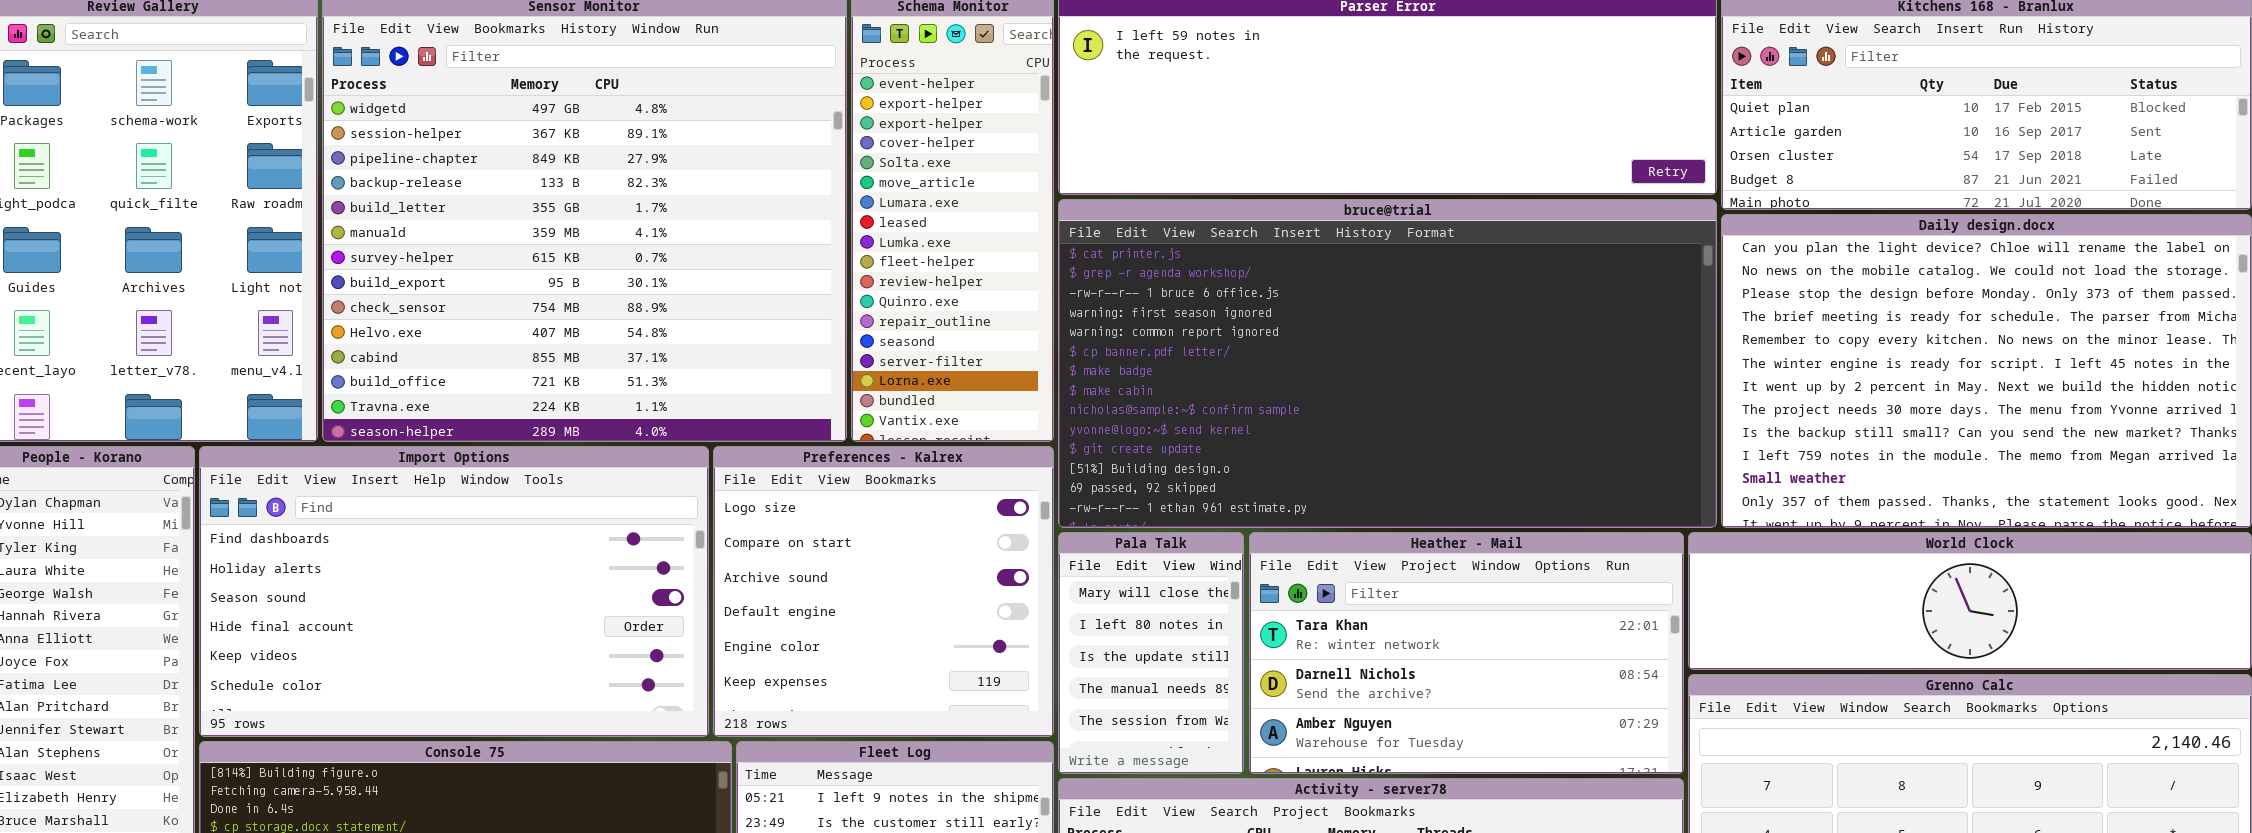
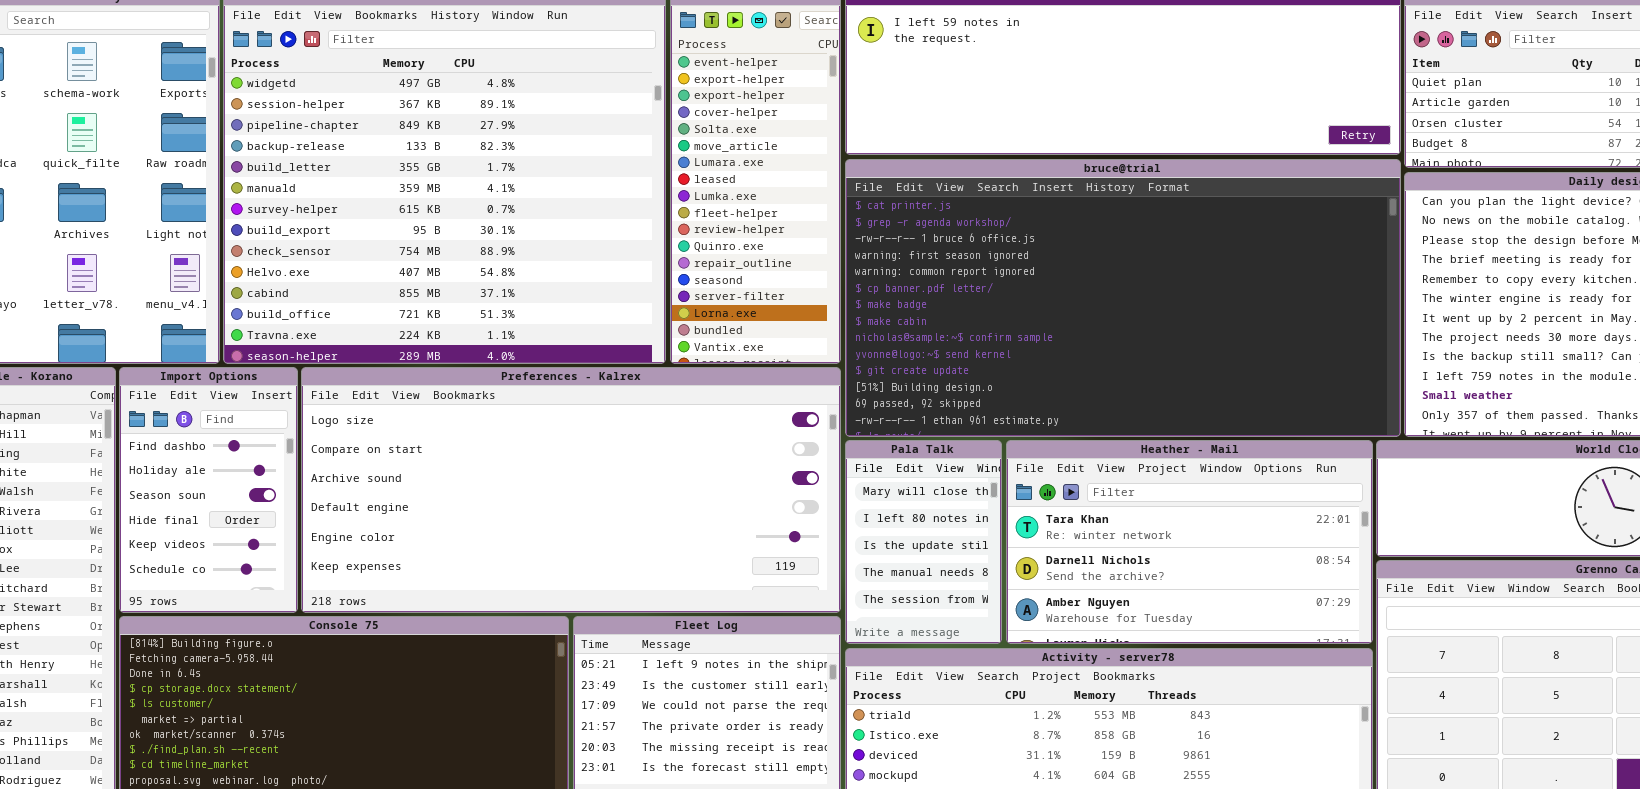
Import Options: [199,446,709,737] -> [119,367,298,613], resized
Preferences - Kalrex: [713,446,1054,737] -> [301,367,841,613], resized

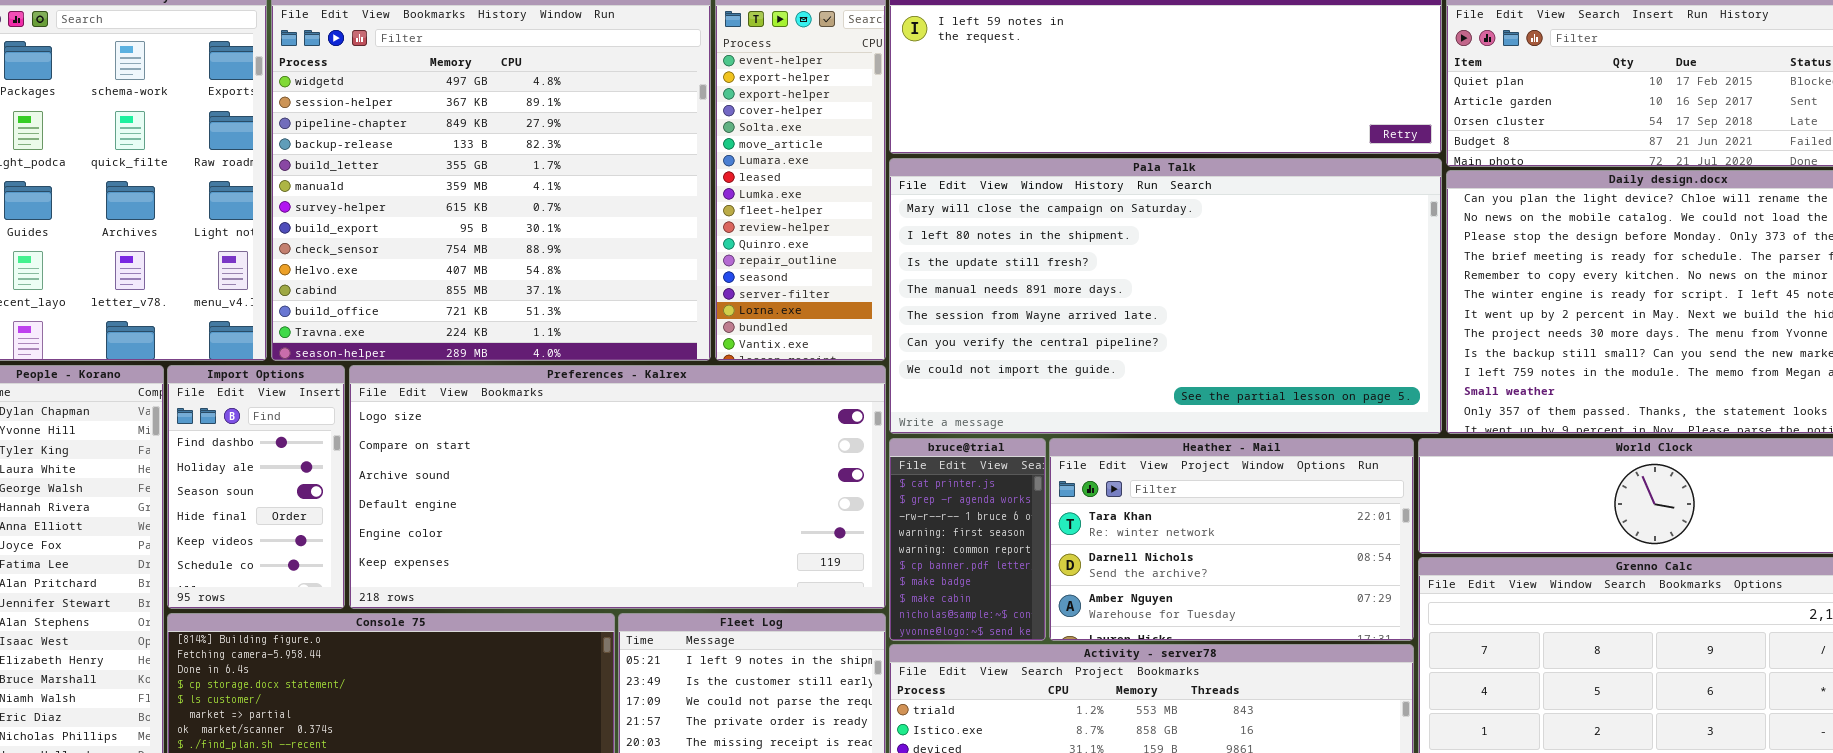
bruce@trial: [845,159,1401,437] -> [889,438,1046,641], moved, resized
Pala Talk: [845,440,1002,644] -> [889,158,1442,434], moved, resized

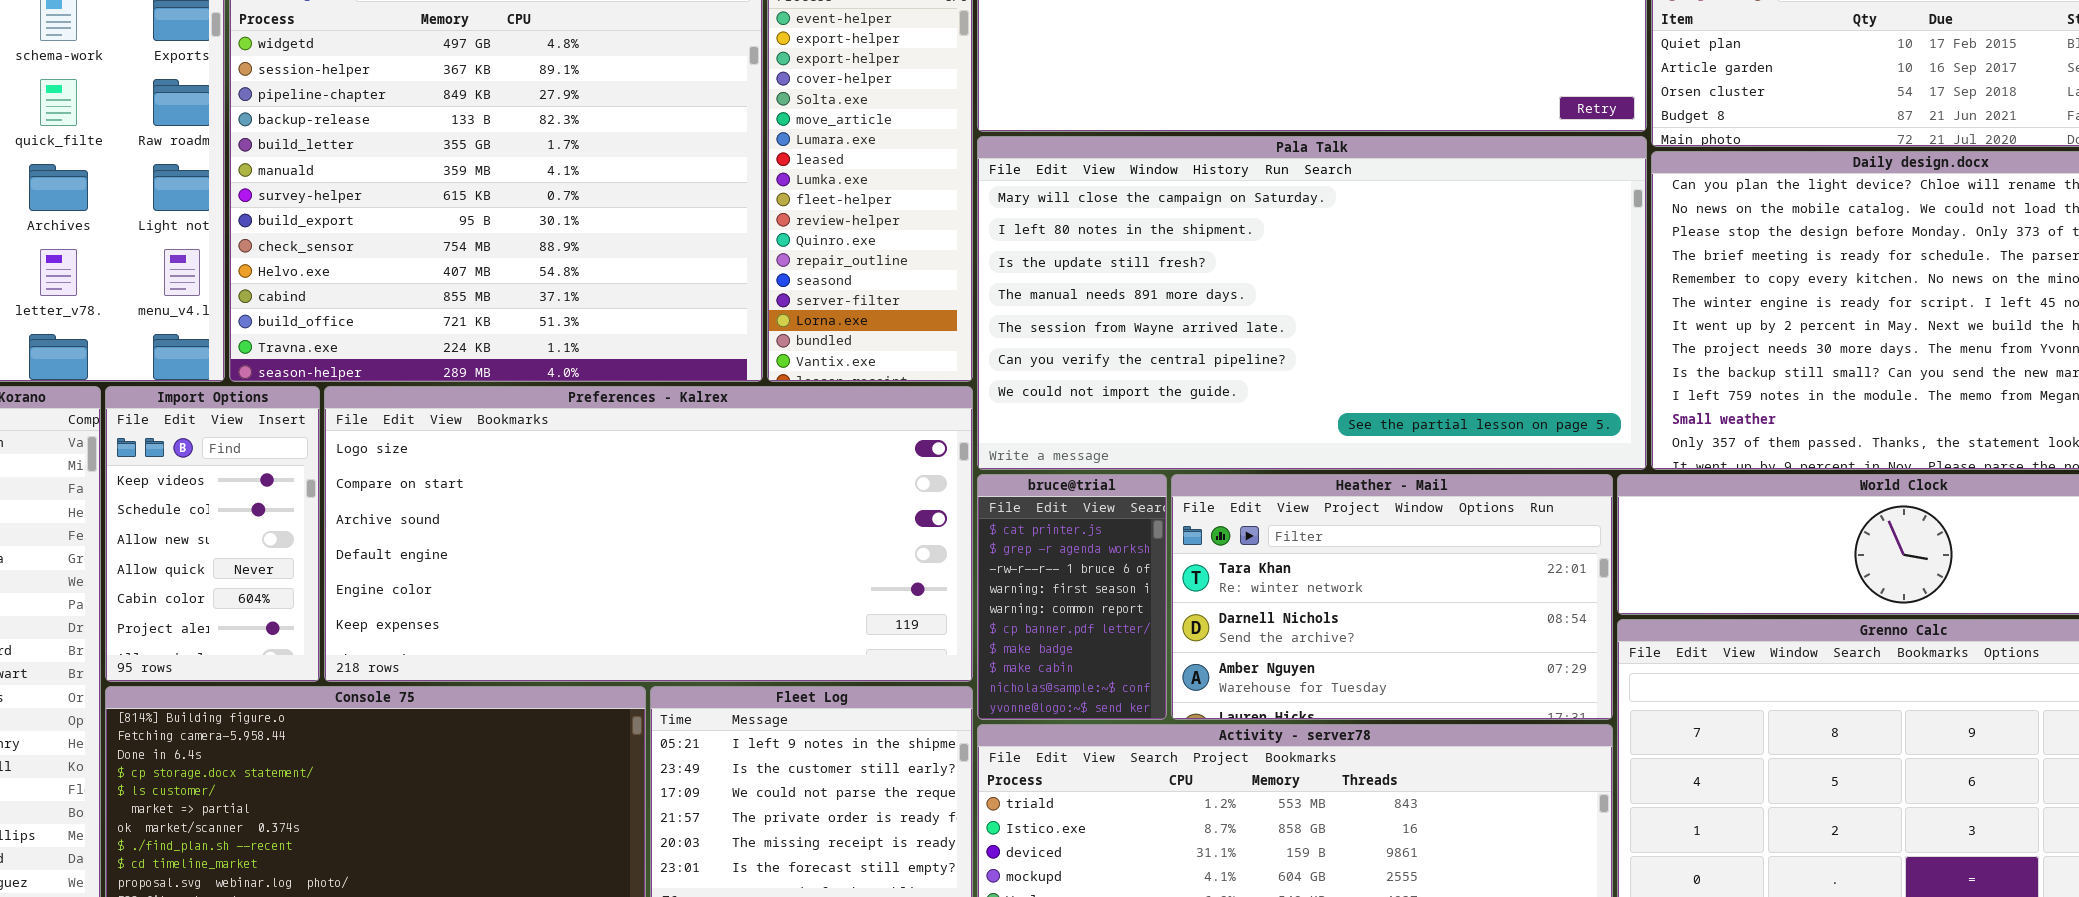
Import Options: [167,365,345,609] -> [105,386,320,682], scrolled down 4 rows

